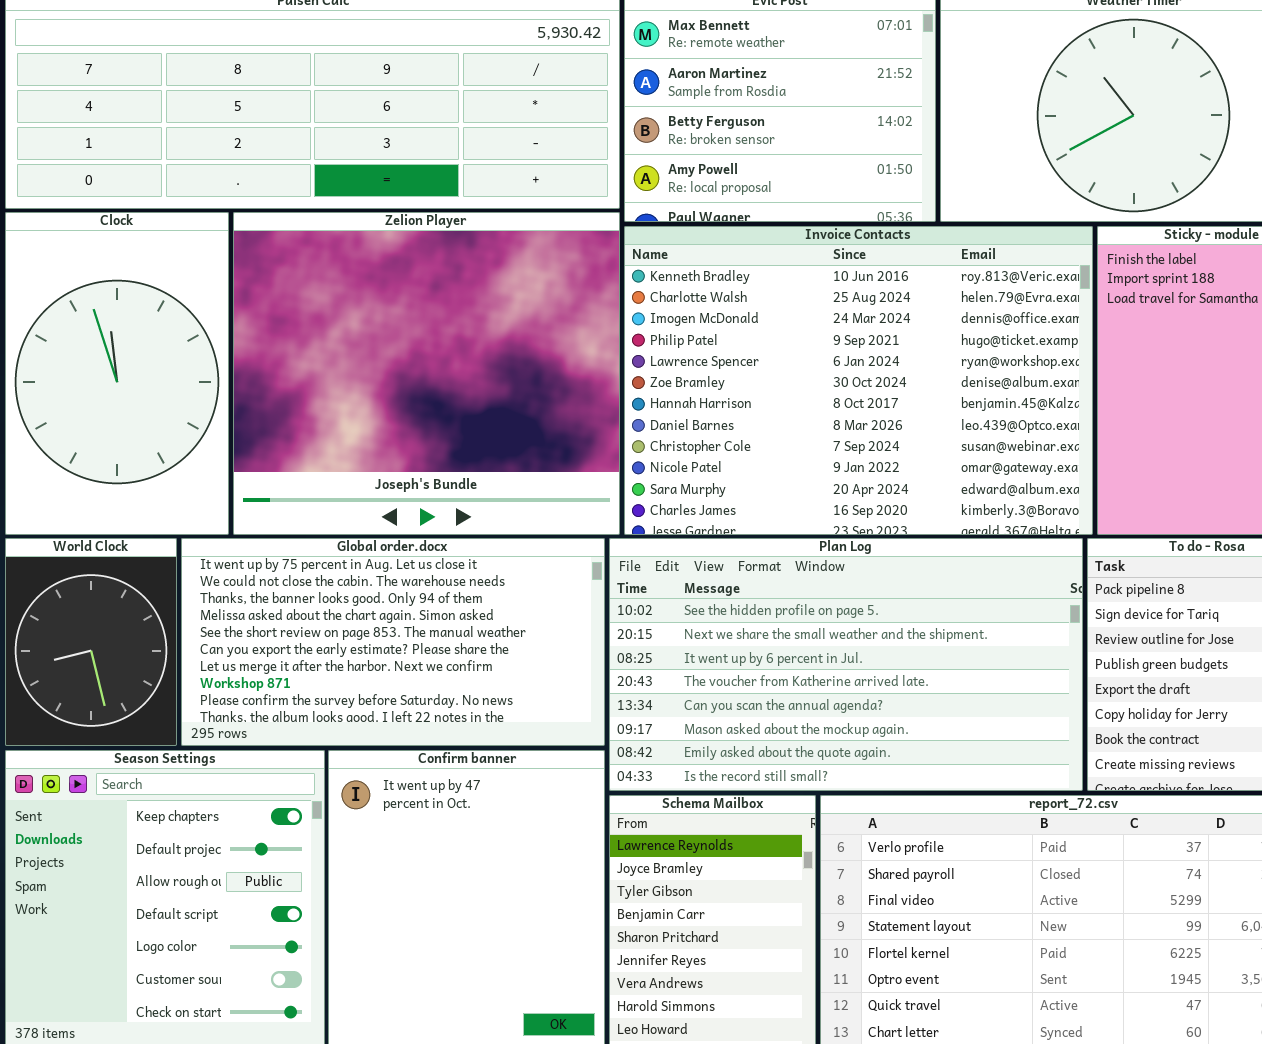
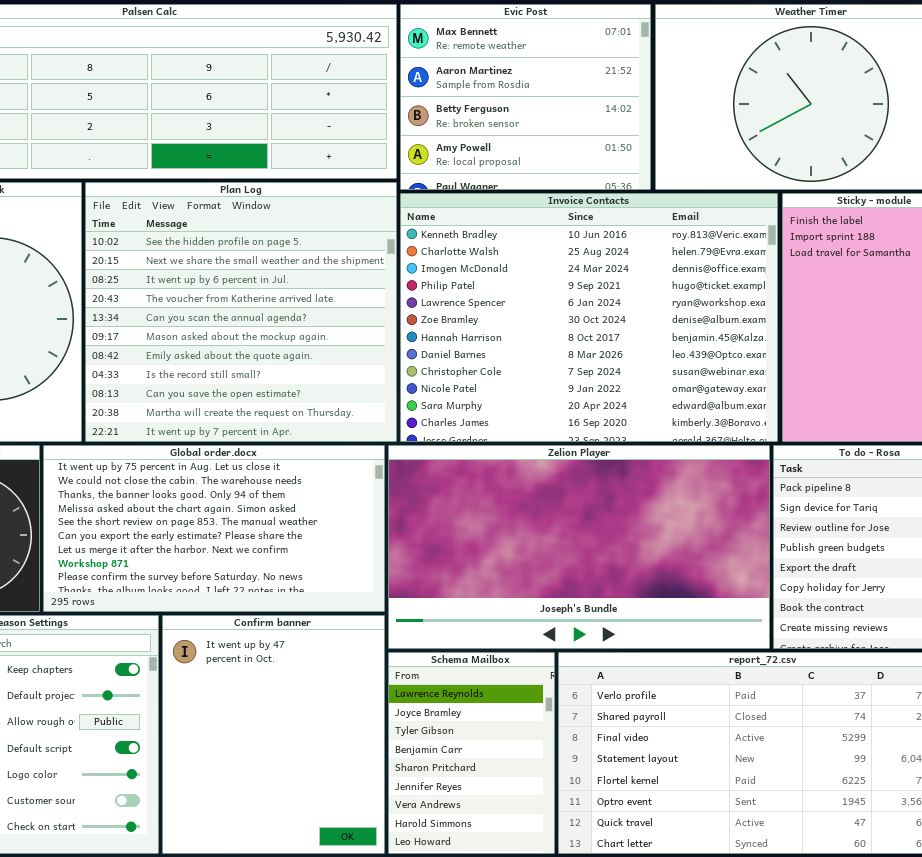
Zelion Player: [233,212,620,535] -> [388,445,770,649], moved, resized
Plan Log: [609,538,1083,791] -> [85,182,397,442], moved, resized

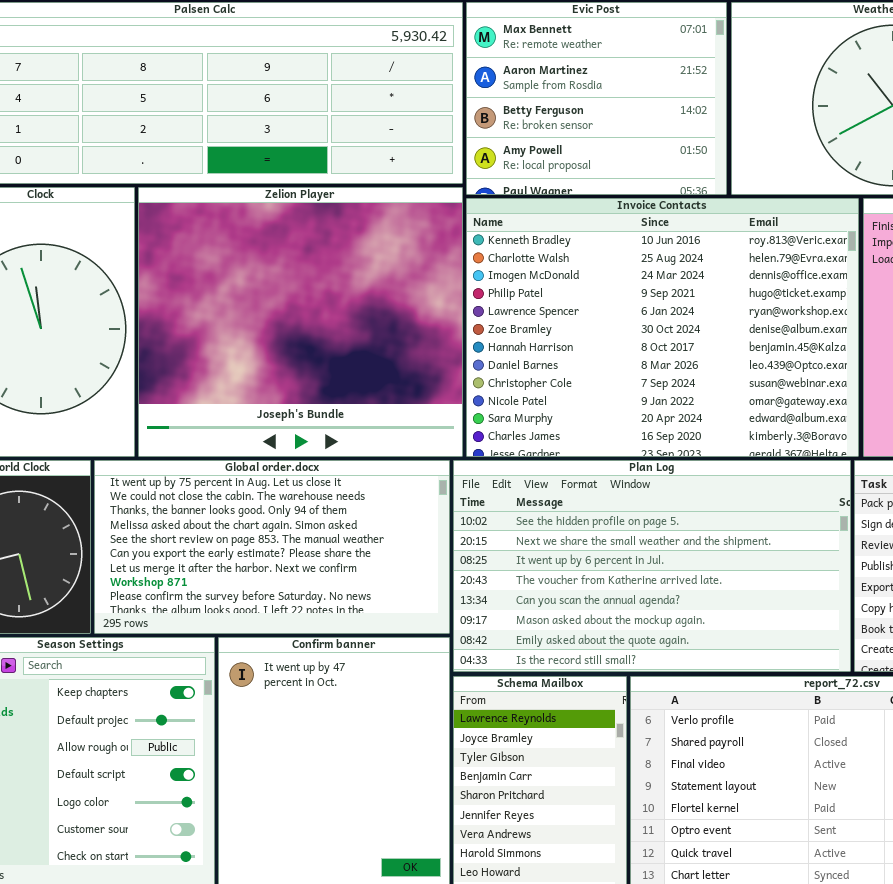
Plan Log: [85,182,397,442] -> [453,460,851,672], moved, resized
Zelion Player: [388,445,770,649] -> [138,187,463,457], moved, resized

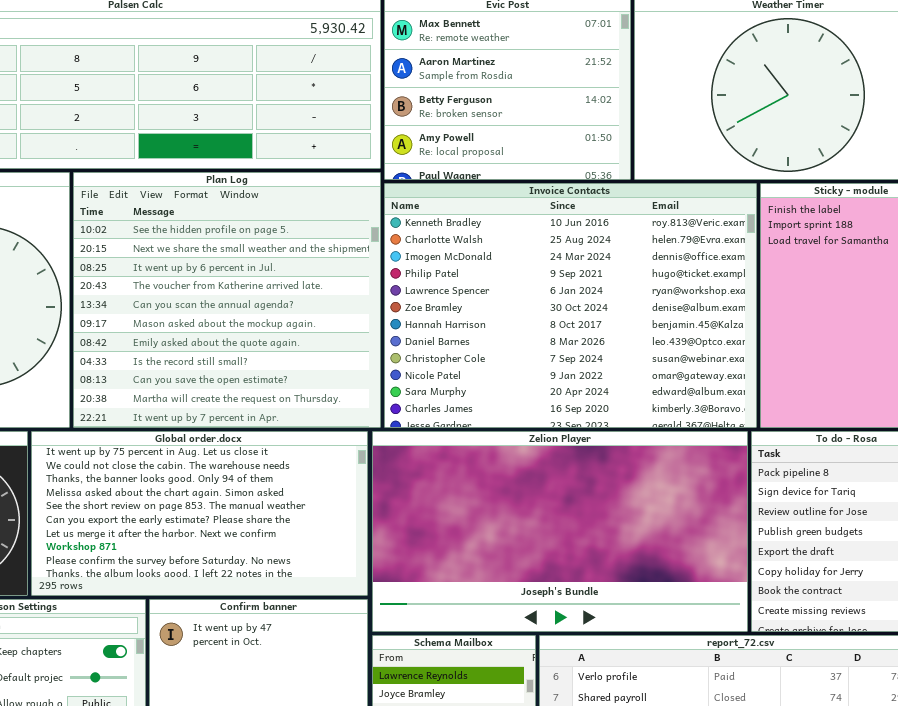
Zelion Player: [138,187,463,457] -> [372,431,748,632], moved, resized
Plan Log: [453,460,851,672] -> [73,172,381,428], moved, resized

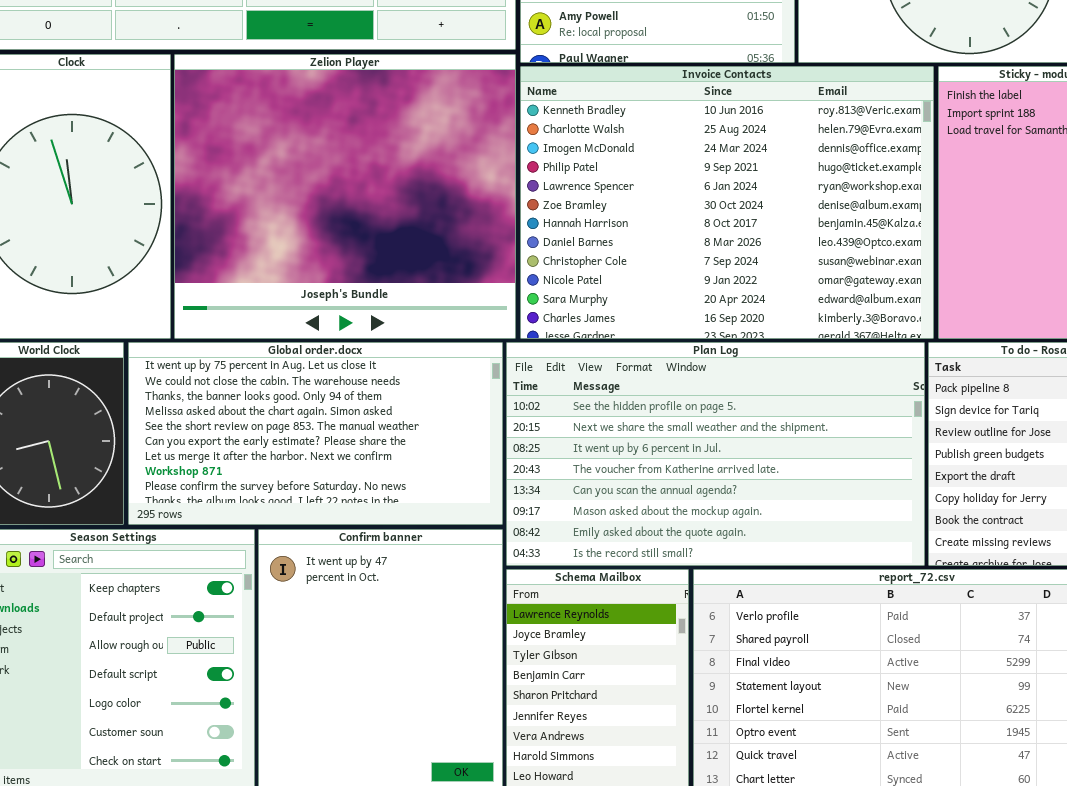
Plan Log: [73,172,381,428] -> [506,342,925,566], moved, resized
Zelion Player: [372,431,748,632] -> [174,54,516,339], moved, resized

